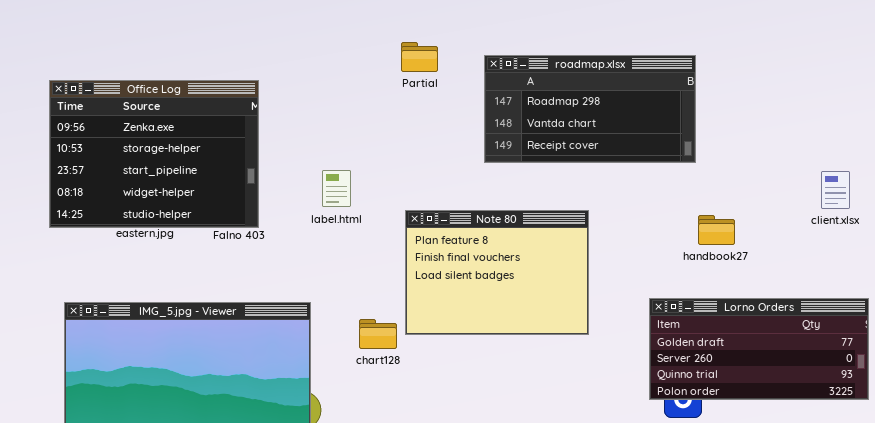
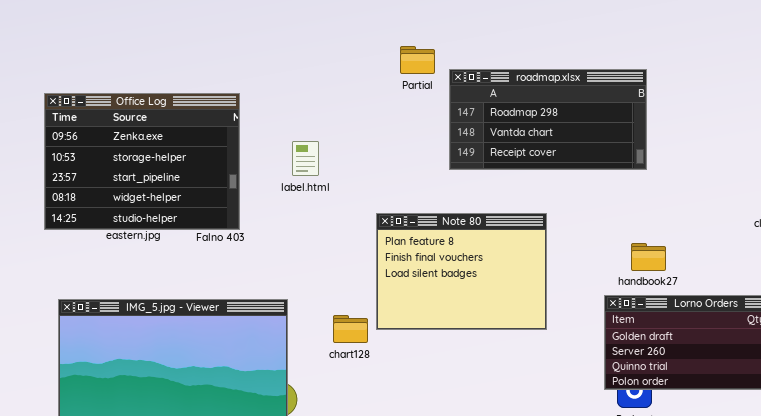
Partial: [401,42,438,72] -> [400,46,435,74], moved
label.html: [322,170,351,207] -> [292,141,319,176], moved
handbook27: [698,215,735,245] -> [631,243,666,271], moved

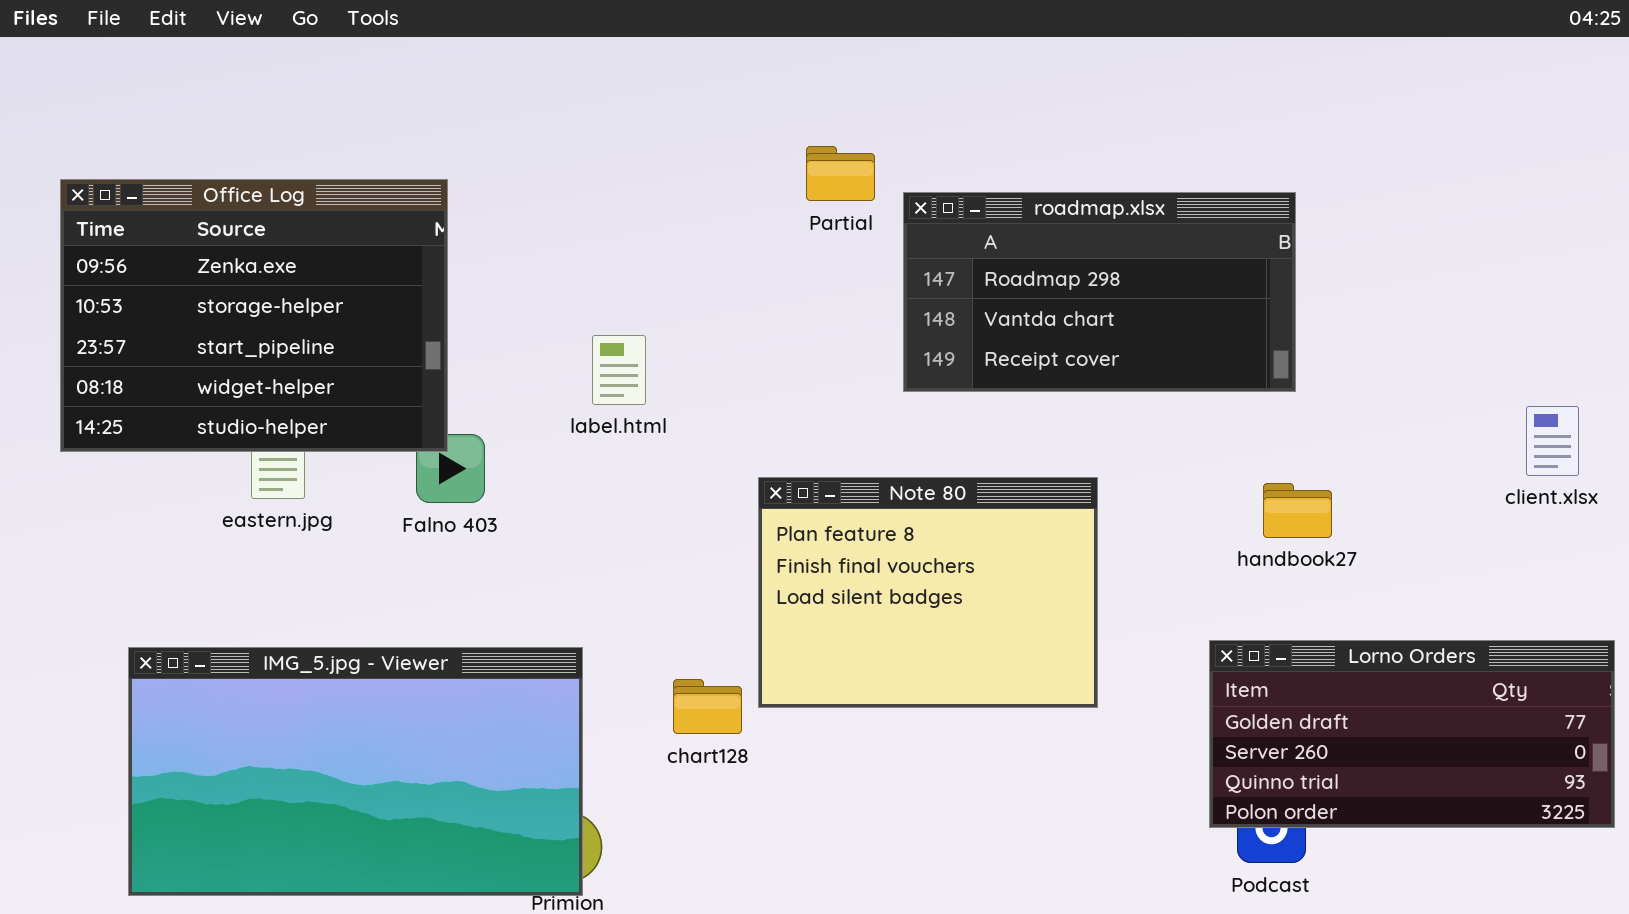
Office Log: [44,93,240,230] -> [60,179,448,452], moved
handbook27: [631,243,666,271] -> [1263,483,1332,538], moved

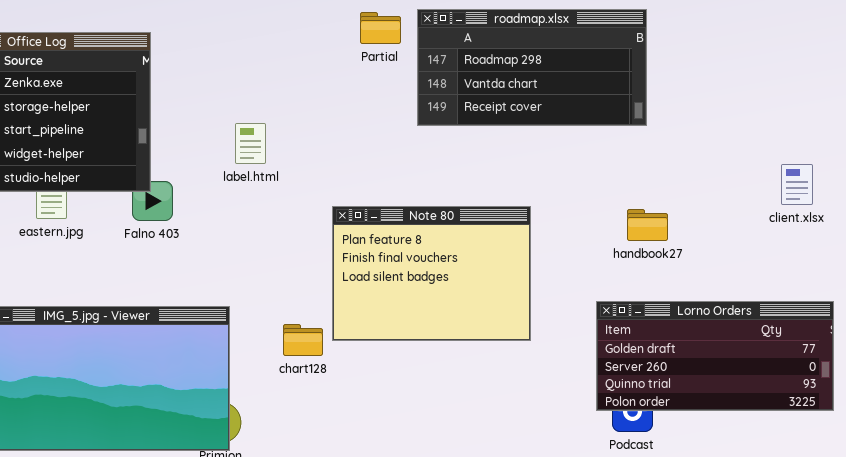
roadmap.xlsx: [903,192,1296,392] -> [417,9,647,126], moved

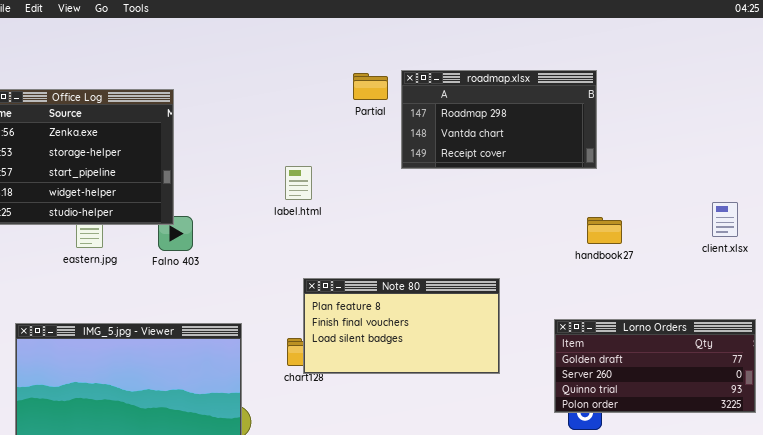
label.html: [235,123,266,164] -> [285,166,312,200], moved
Note 80: [332,206,531,341] -> [303,278,500,374], moved, resized
handbook27: [627,209,668,241] -> [587,217,622,244], moved

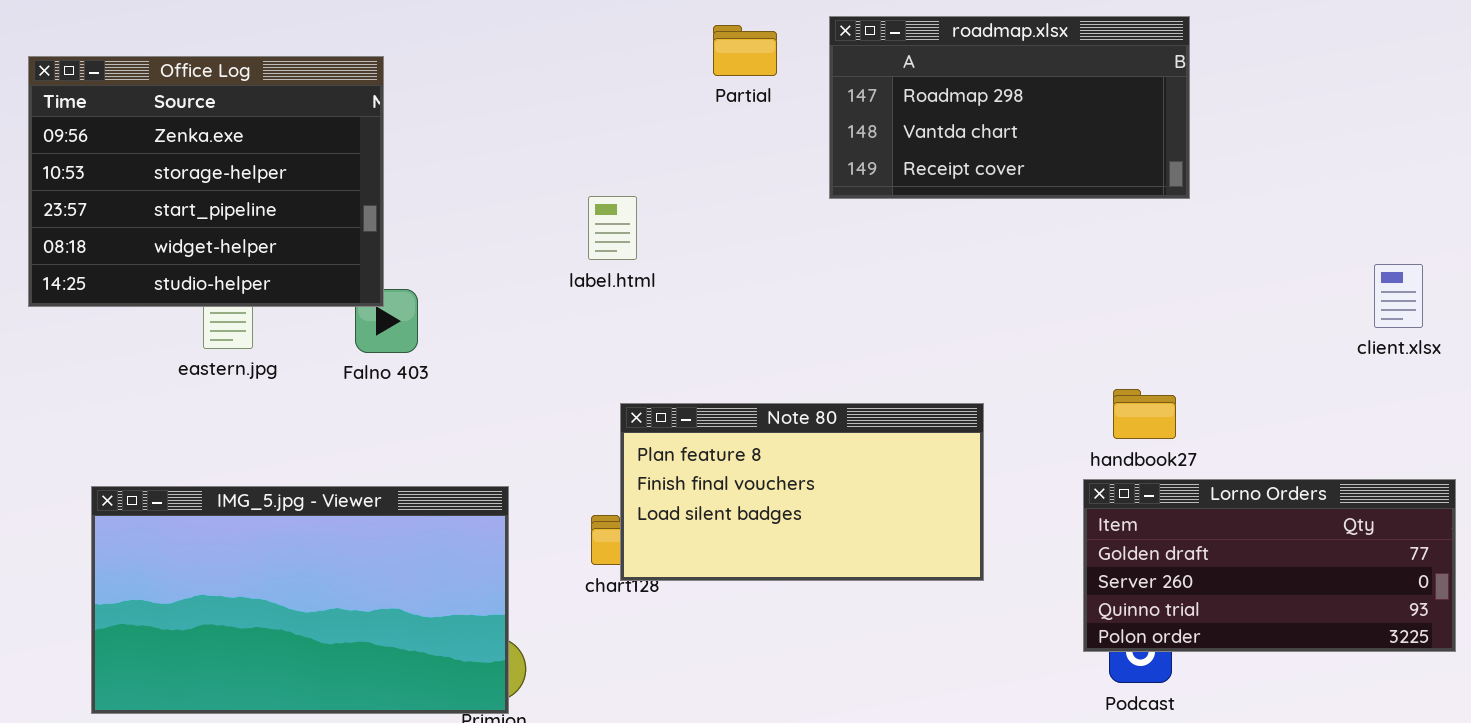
roadmap.xlsx: [401,70,597,169] -> [829,16,1190,199], moved
handbook27: [587,217,622,244] -> [1113,389,1176,439], moved

